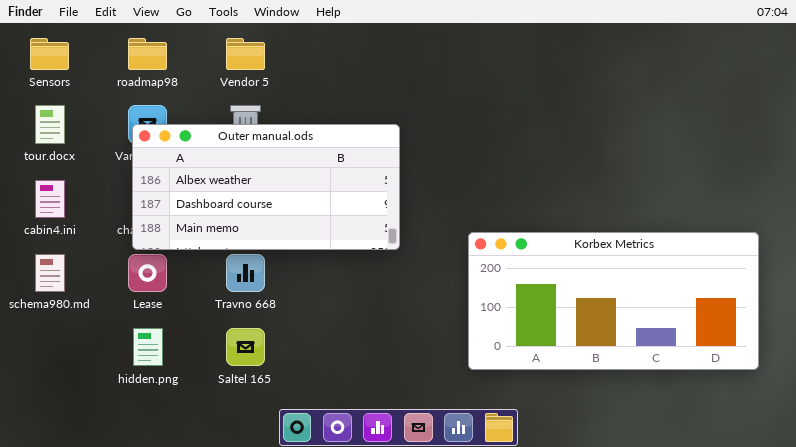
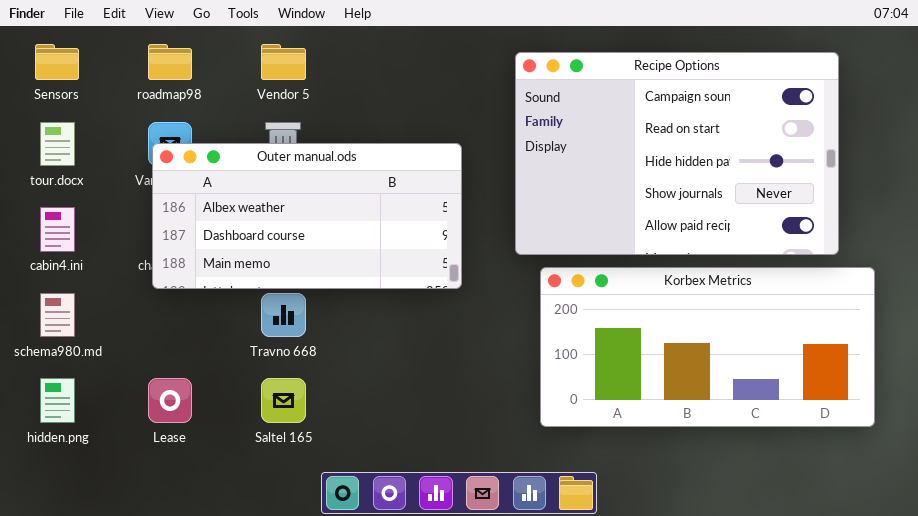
Recipe Options: none -> [515,52,839,255], opened
Lease: [128,254,167,292] -> [148,378,192,423], moved
hidden.png: [133,328,163,366] -> [40,378,75,423], moved

